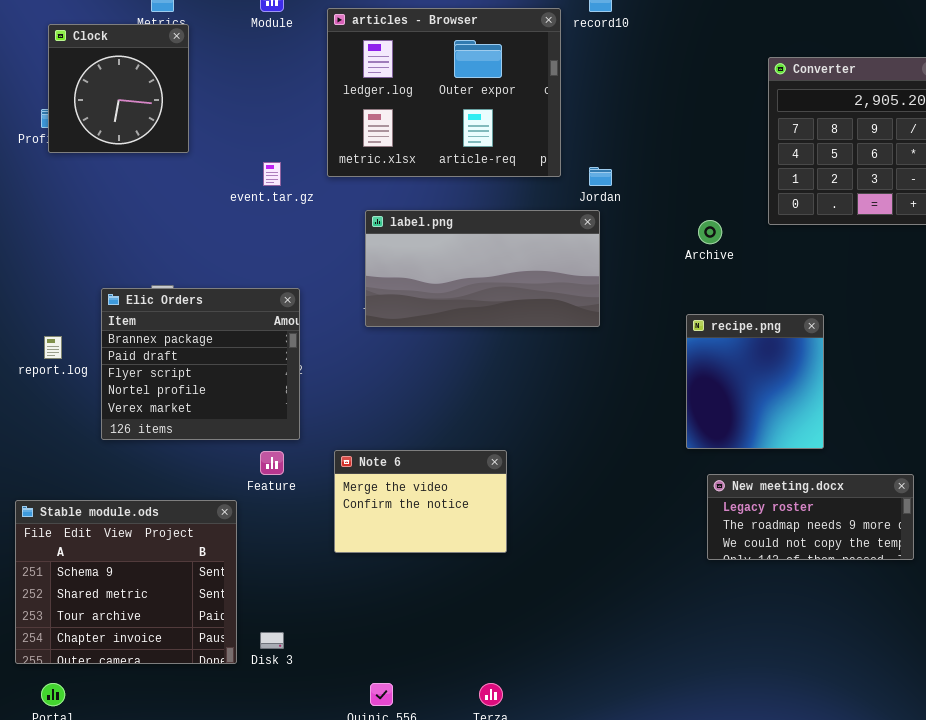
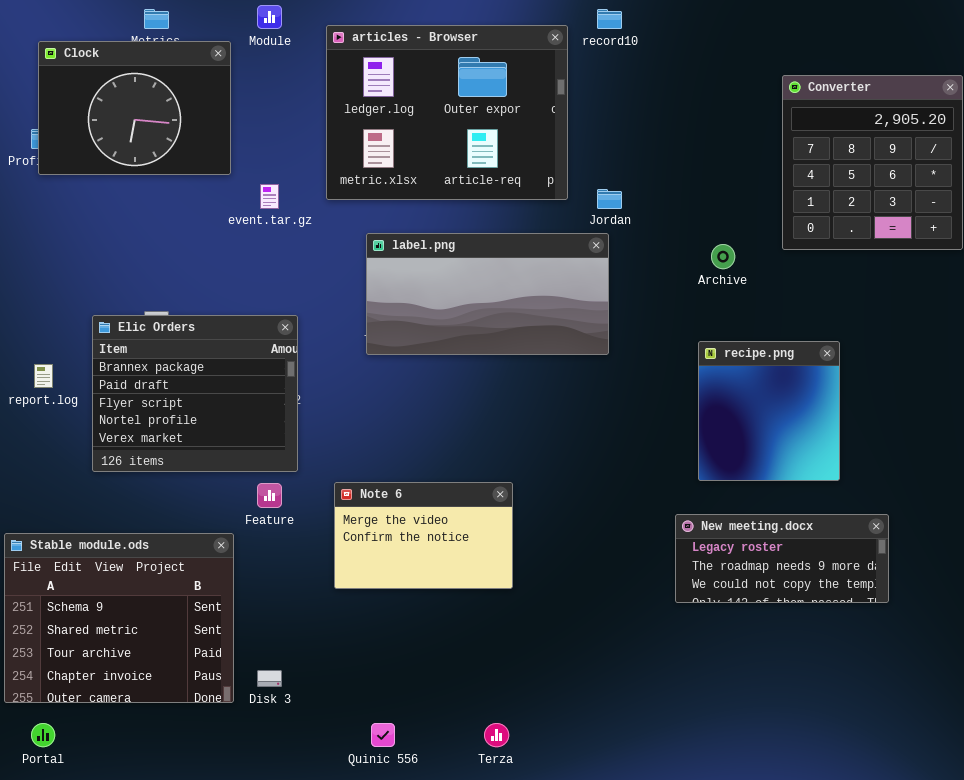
Clock: [48,24,189,153] -> [38,41,231,175], resized
New meeting.docx: [707,474,914,560] -> [675,514,889,603], moved

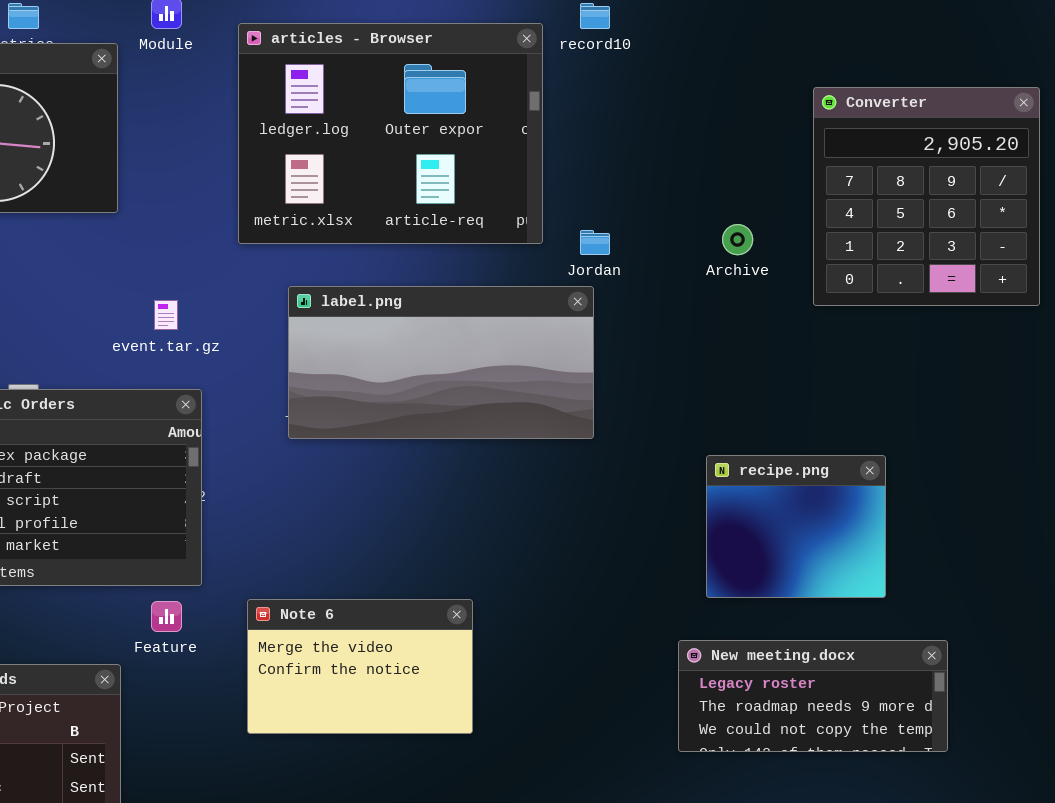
event.tar.gz: [260,184,279,209] -> [154,300,178,330], moved
Archive: [711,244,735,269] -> [722,224,753,255], moved
recipe.png: [698,341,840,481] -> [706,455,886,598], resized

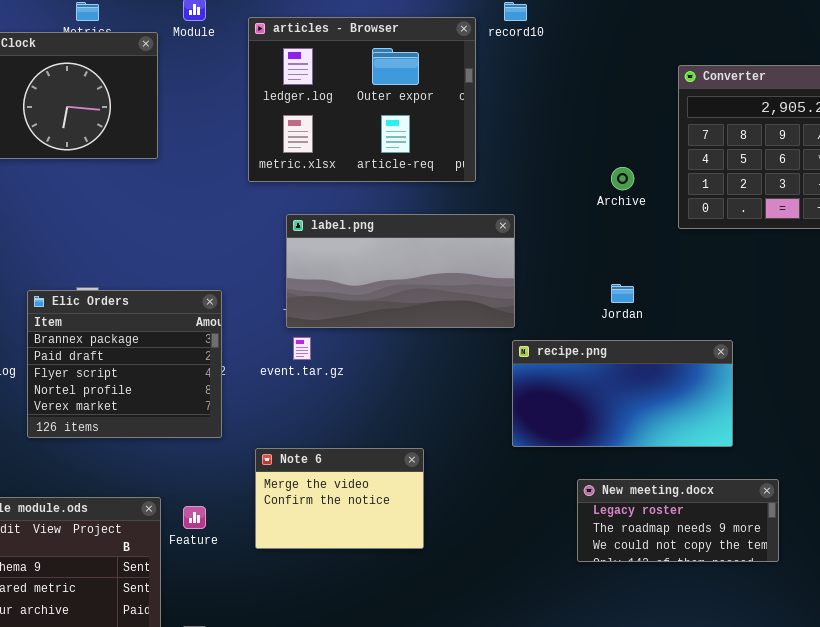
Jordan: [580,230,610,255] -> [611,284,634,303], moved
event.tar.gz: [154,300,178,330] -> [293,337,311,360], moved
recipe.png: [706,455,886,598] -> [512,340,733,447], resized
Feature: [151,601,182,632] -> [183,506,206,529], moved

